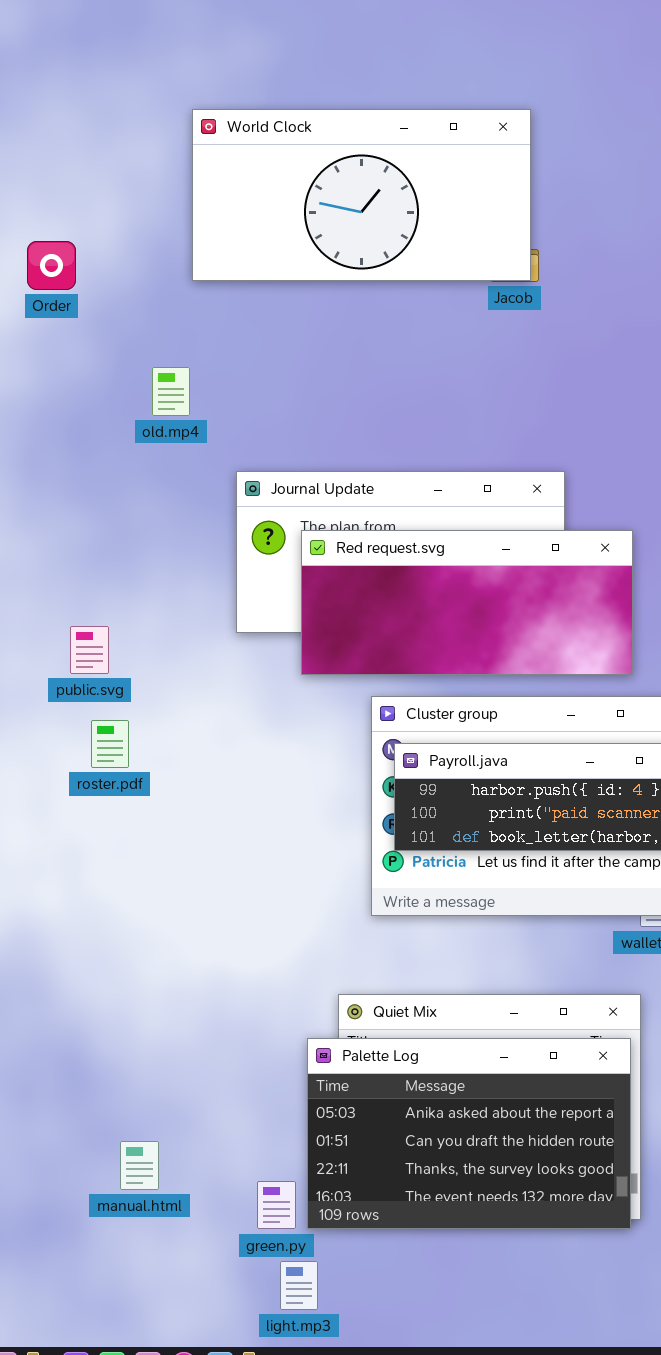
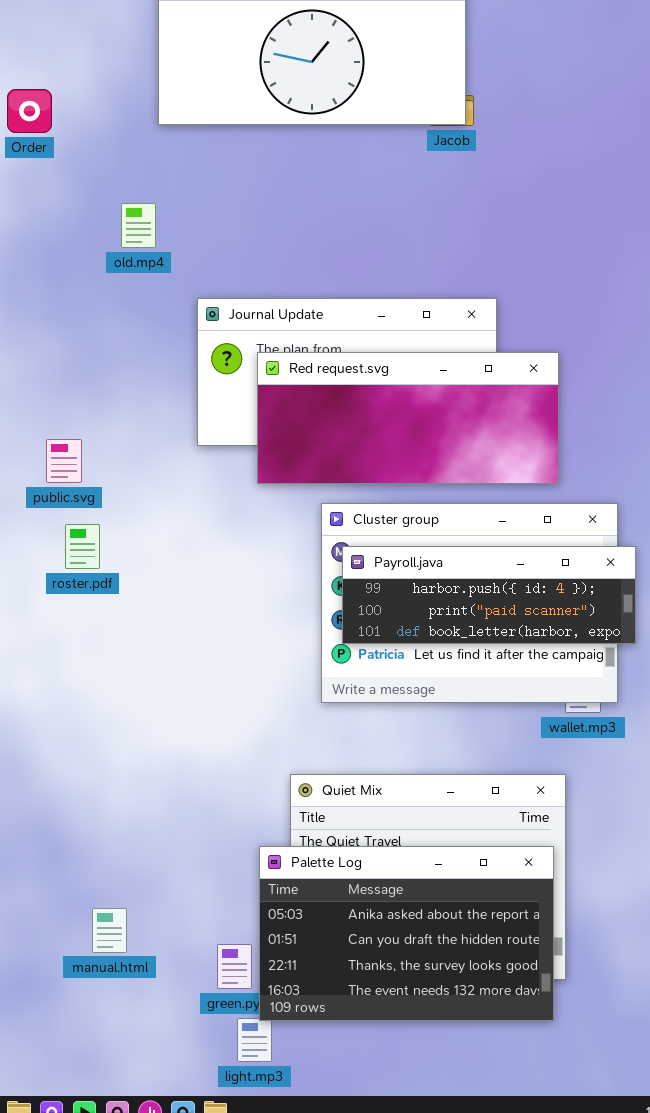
Palette Log: [307,1038,631,1229] -> [259,846,554,1021], moved

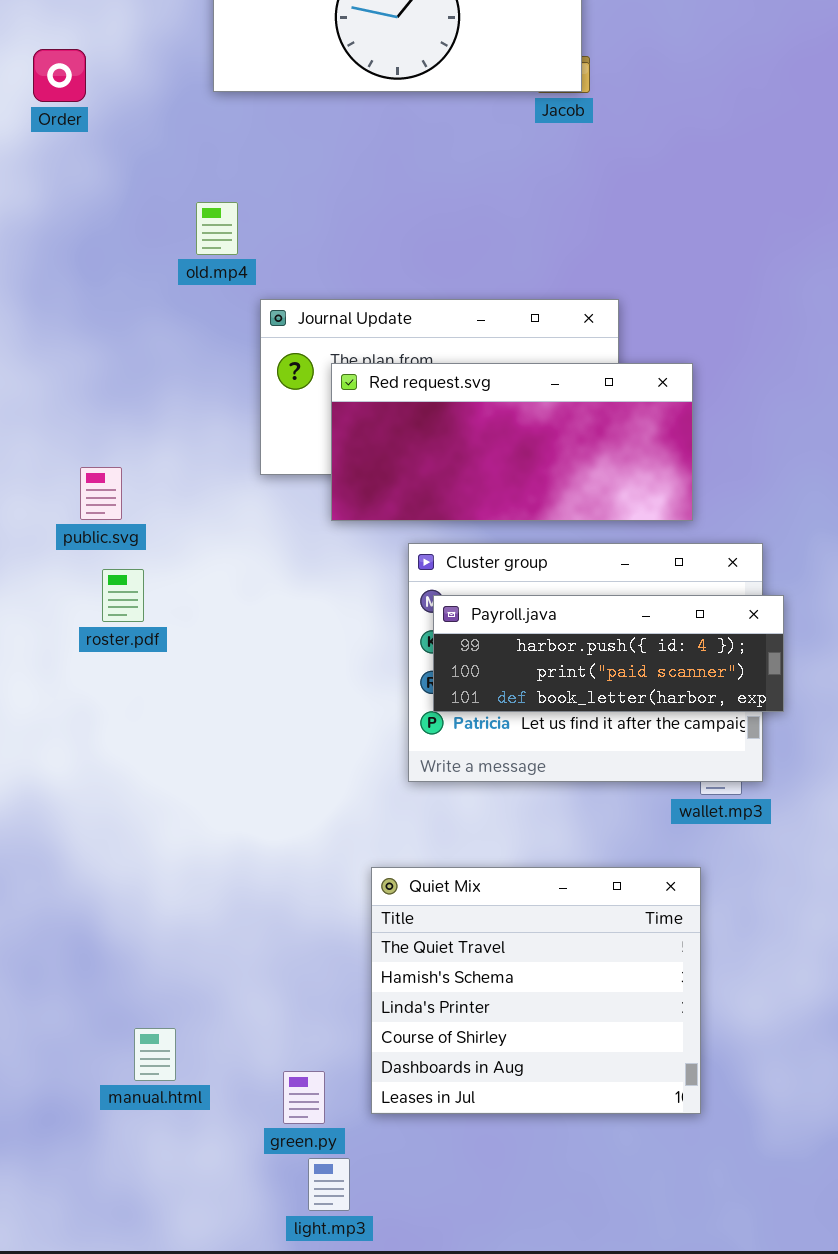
old.mp4: [121,203,156,248] -> [196,202,238,255], moved
Palette Log: [259,846,554,1021] -> none, closed

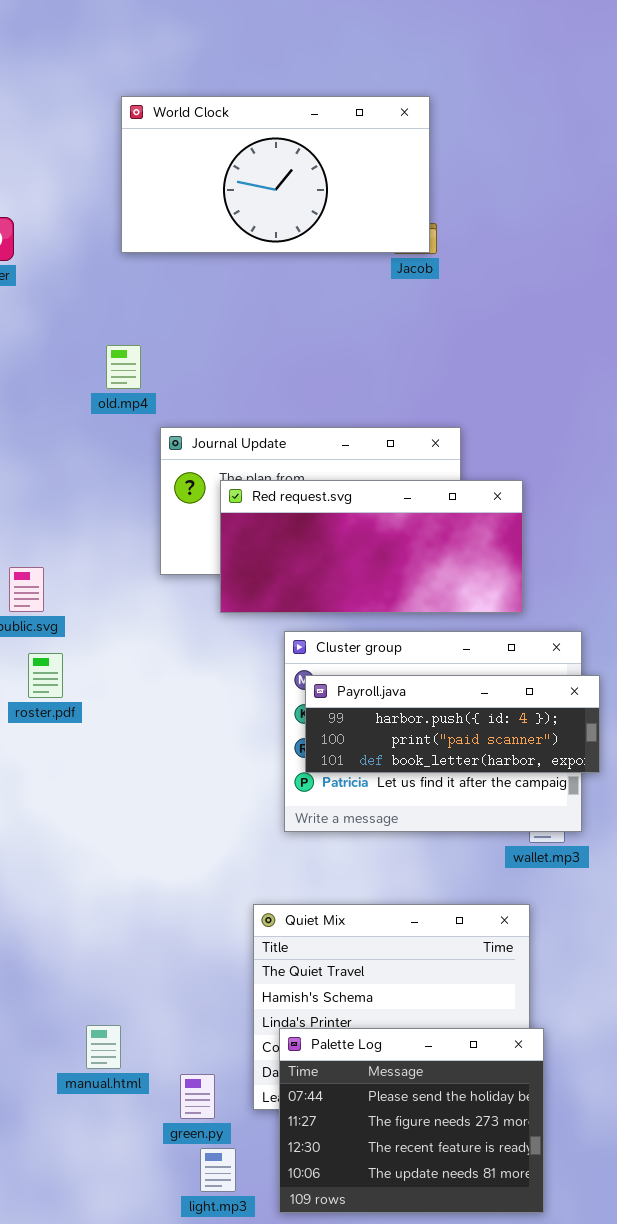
Palette Log: none -> [279,1028,544,1213], opened
manual.html: [134,1028,176,1081] -> [86,1025,121,1069], moved

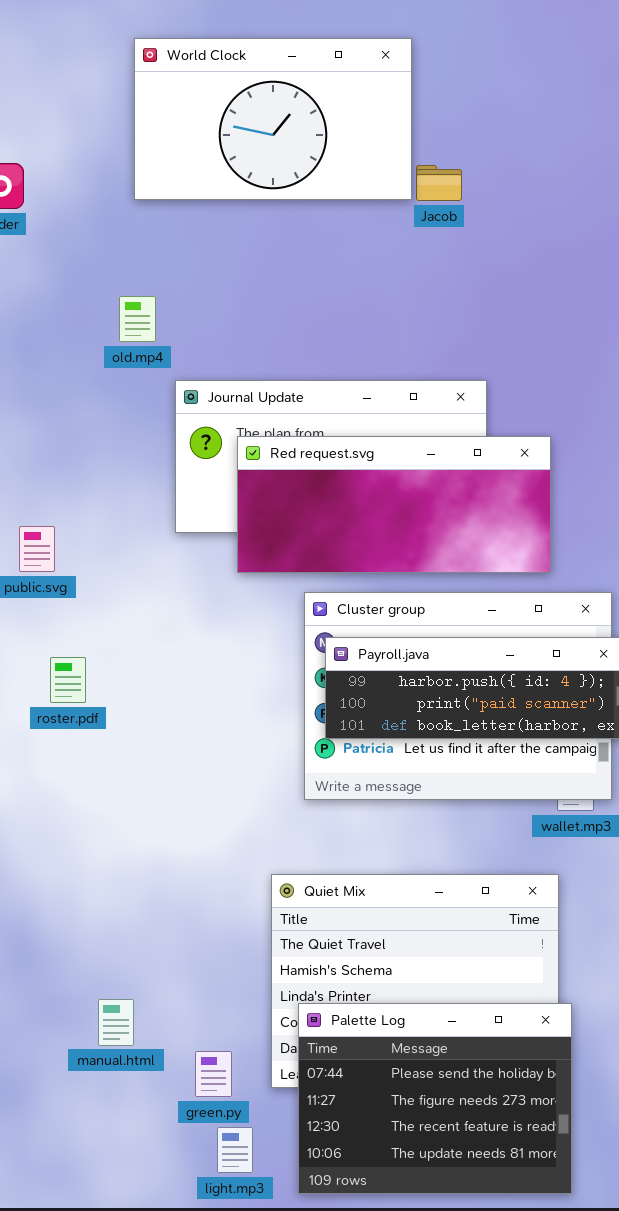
World Clock: [121,96,430,253] -> [134,38,412,200], resized
roster.pdf: [28,653,63,698] -> [50,657,86,703], moved

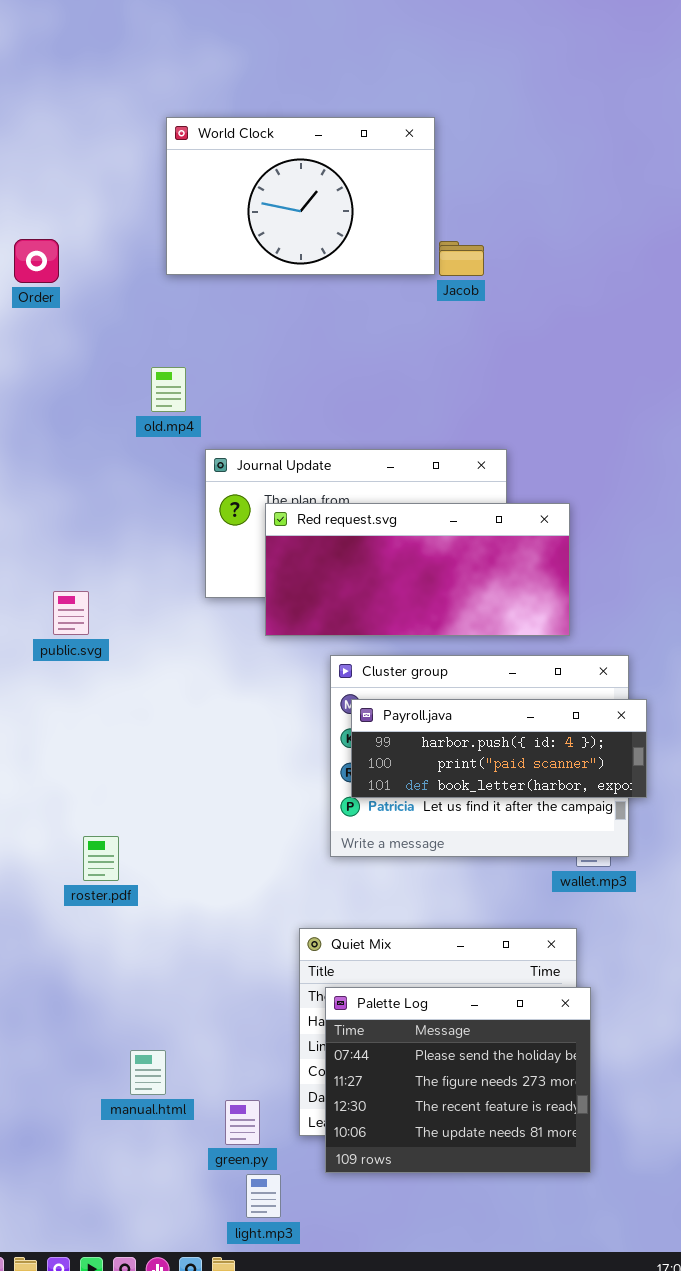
roster.pdf: [50,657,86,703] -> [83,836,119,881], moved
Palette Log: [298,1003,572,1194] -> [325,987,591,1173], moved

